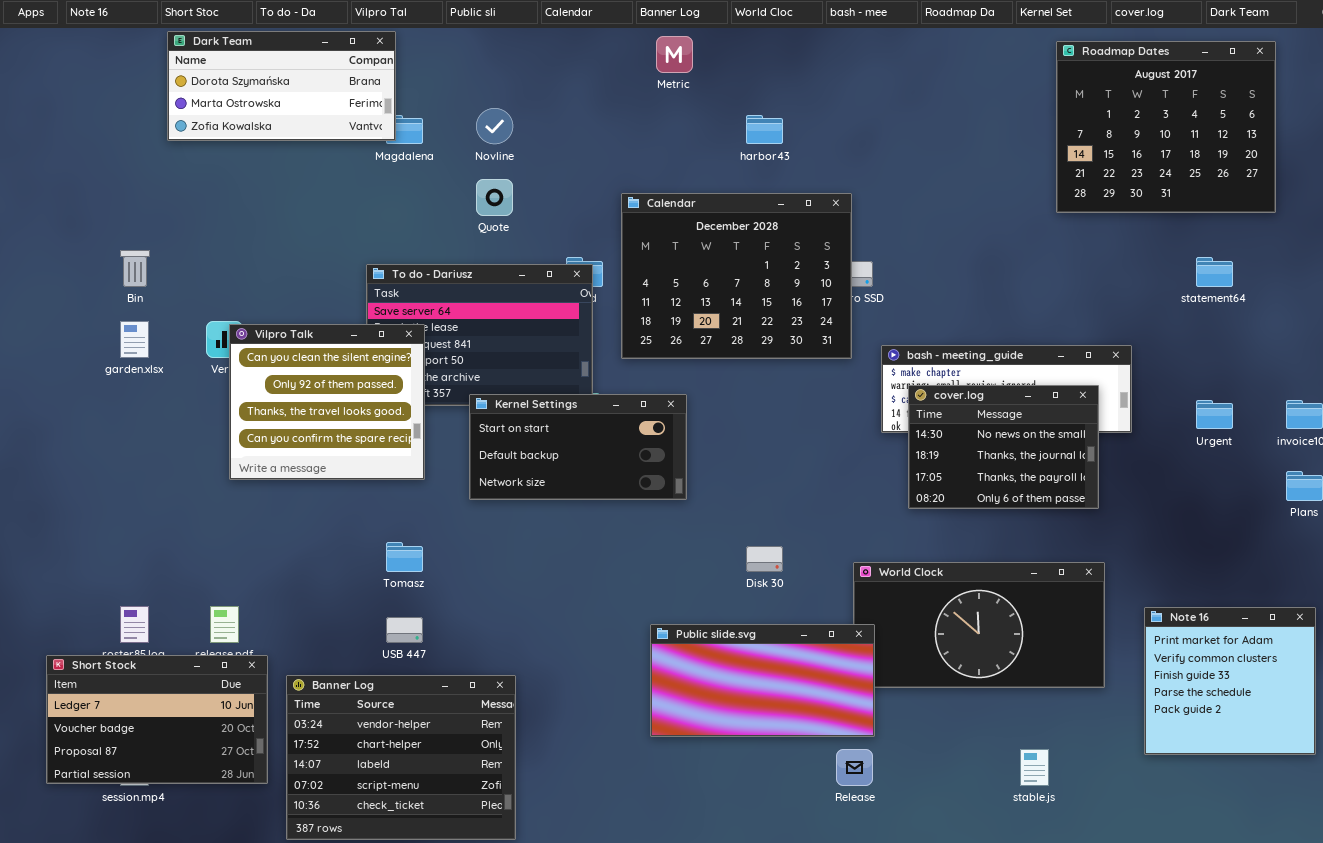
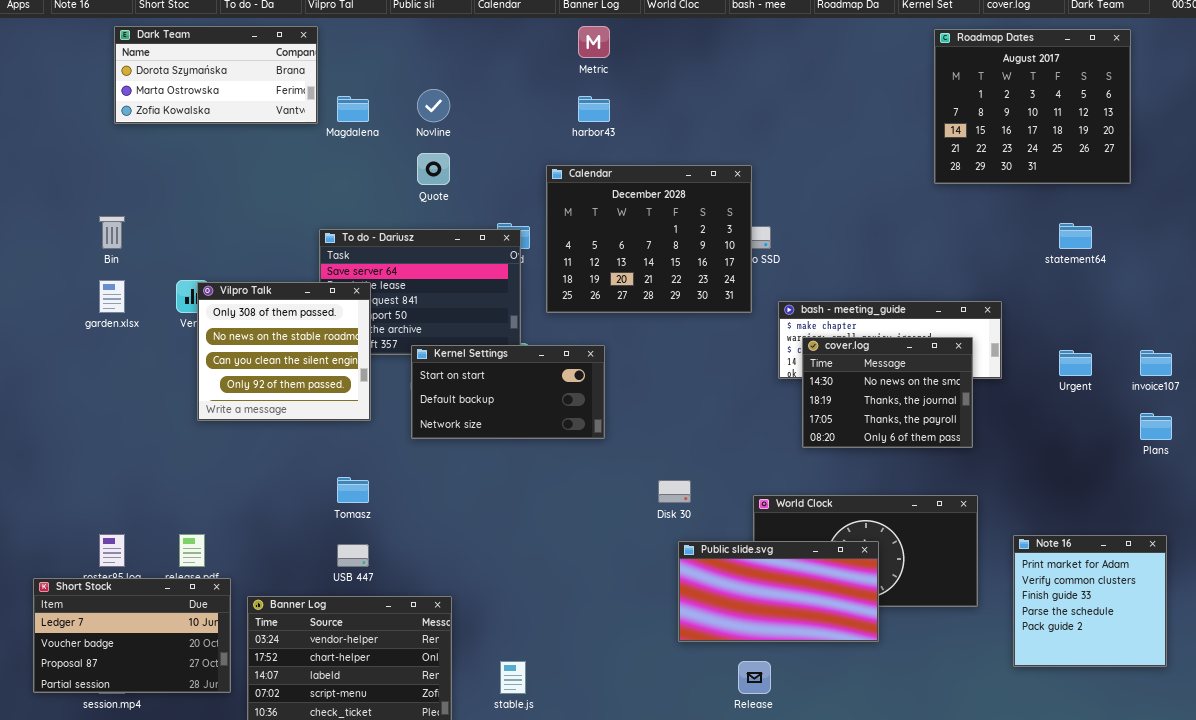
Dark Team: [167,31,396,141] -> [114,26,318,124], moved
harbor43: [746,115,783,144] -> [578,96,610,122], moved
Vilpro Talk: [229,324,425,480] -> [197,282,371,421], scrolled up 2 rows
Public slide.svg: [650,624,875,737] -> [678,541,879,642], moved
stable.js: [1020,749,1049,786] -> [500,661,526,694], moved

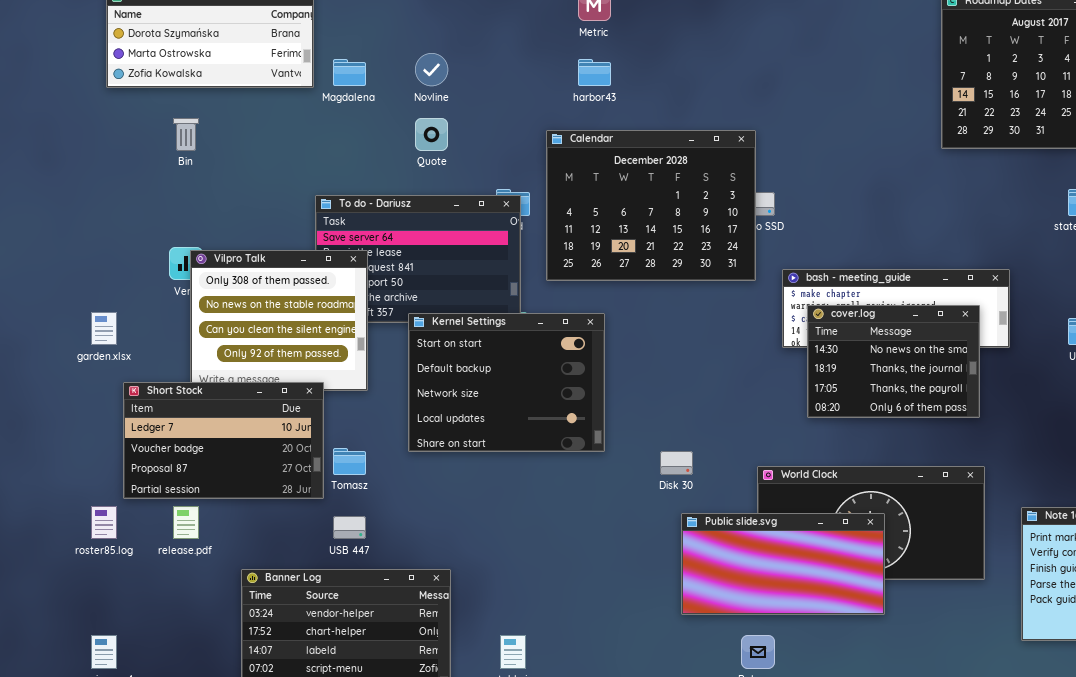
Bin: [99,216,125,249] -> [173,118,199,151], moved
garden.xlsx: [99,280,125,313] -> [91,312,117,345], moved
Kernel Settings: [411,345,605,439] -> [408,313,605,452], resized
Short Stock: [33,578,231,693] -> [123,382,324,499], moved

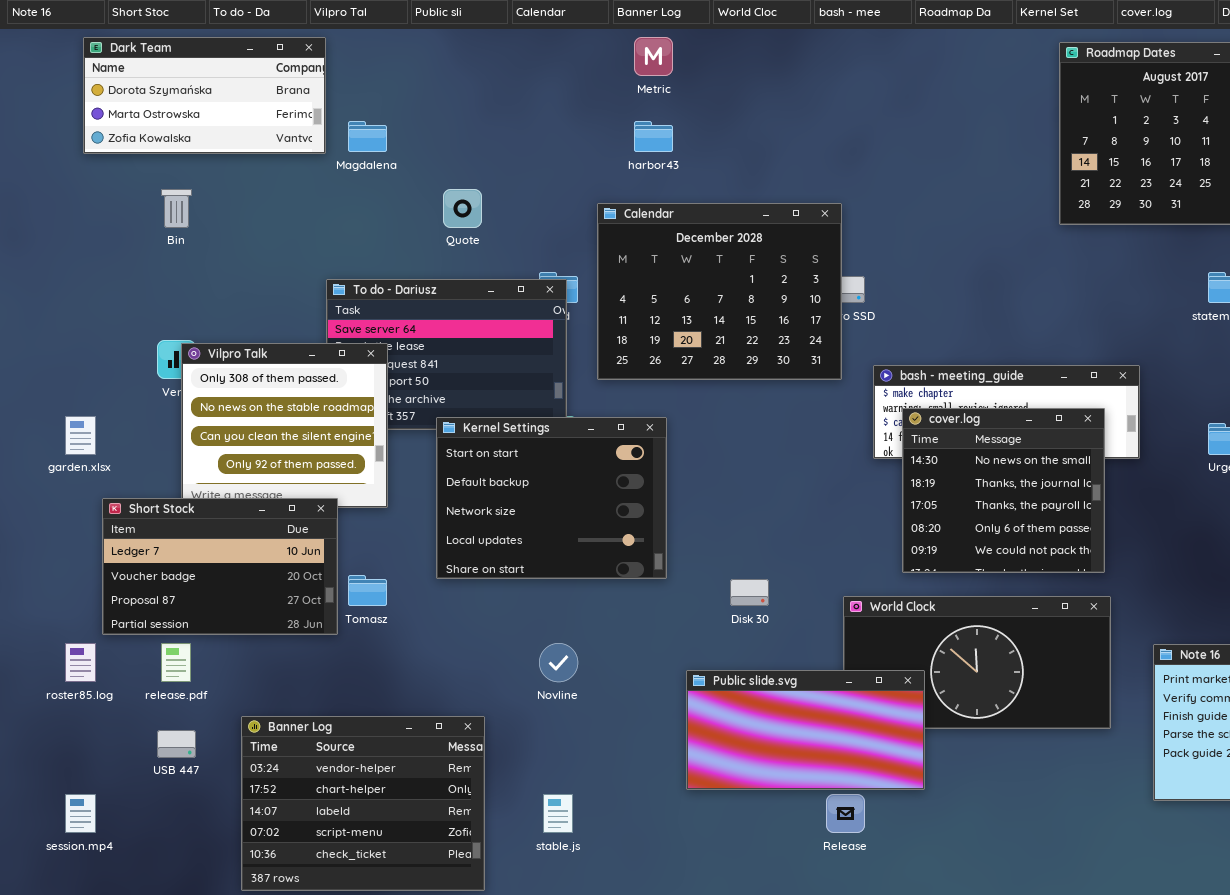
Novline: [415,53,448,86] -> [539,643,578,682], moved
cover.log: [807,305,980,418] -> [902,408,1105,573], resized
Public slide.svg: [681,513,885,615] -> [686,670,925,790], moved
USB 447: [333,516,366,539] -> [157,730,196,758], moved

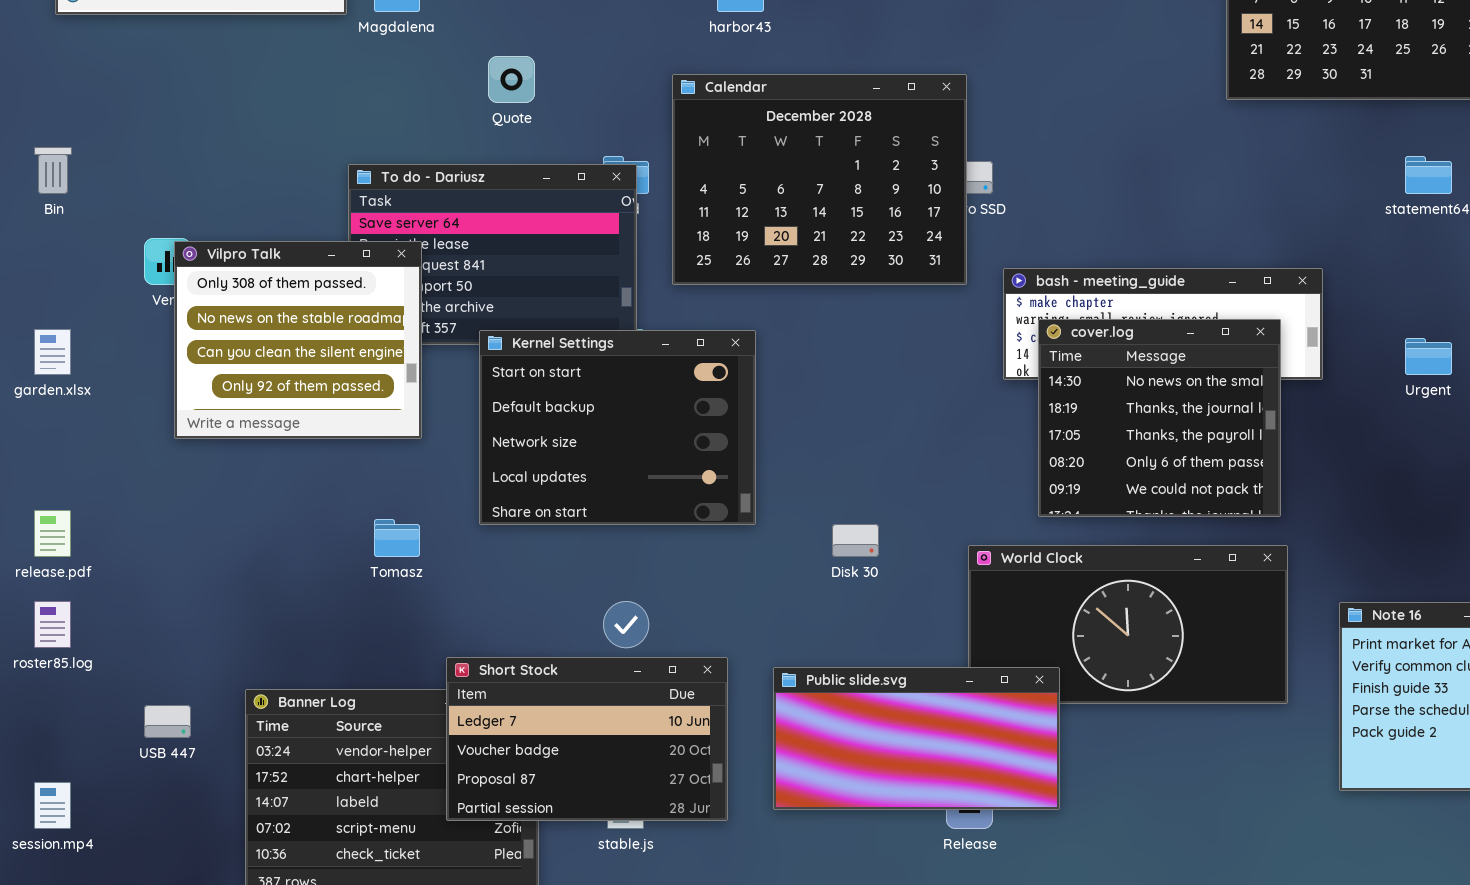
Bin: [161,189,192,228] -> [34,147,72,194], moved
Short Stock: [102,498,338,635] -> [446,657,728,821], moved
release.pdf: [161,643,191,682] -> [34,510,71,557], moved
Public slide.svg: [686,670,925,790] -> [773,667,1060,810], moved

